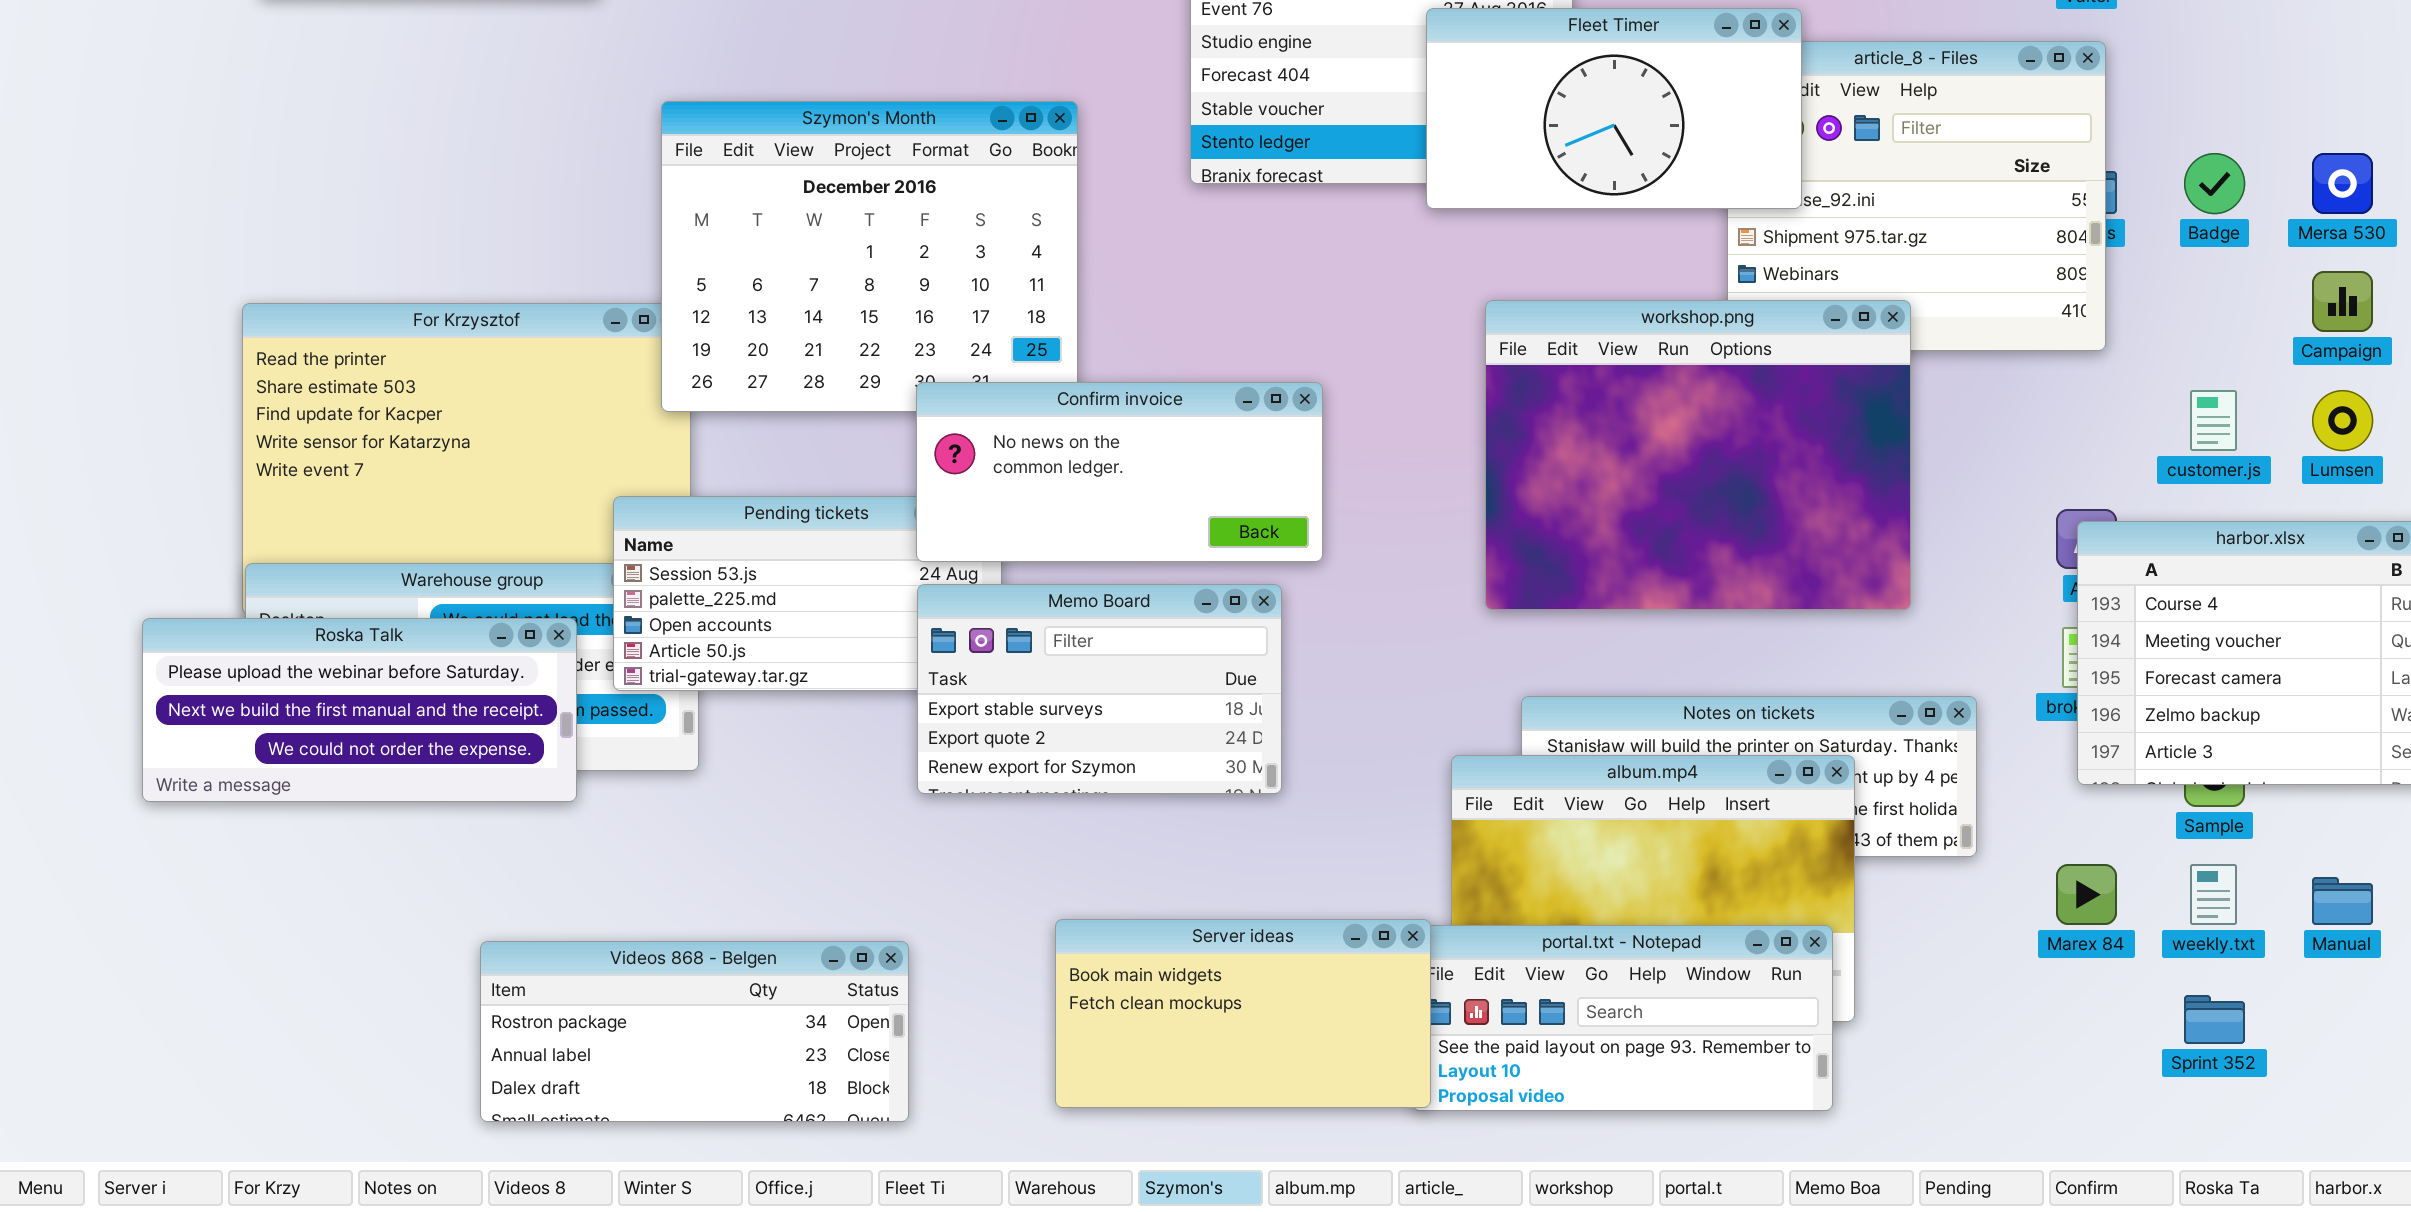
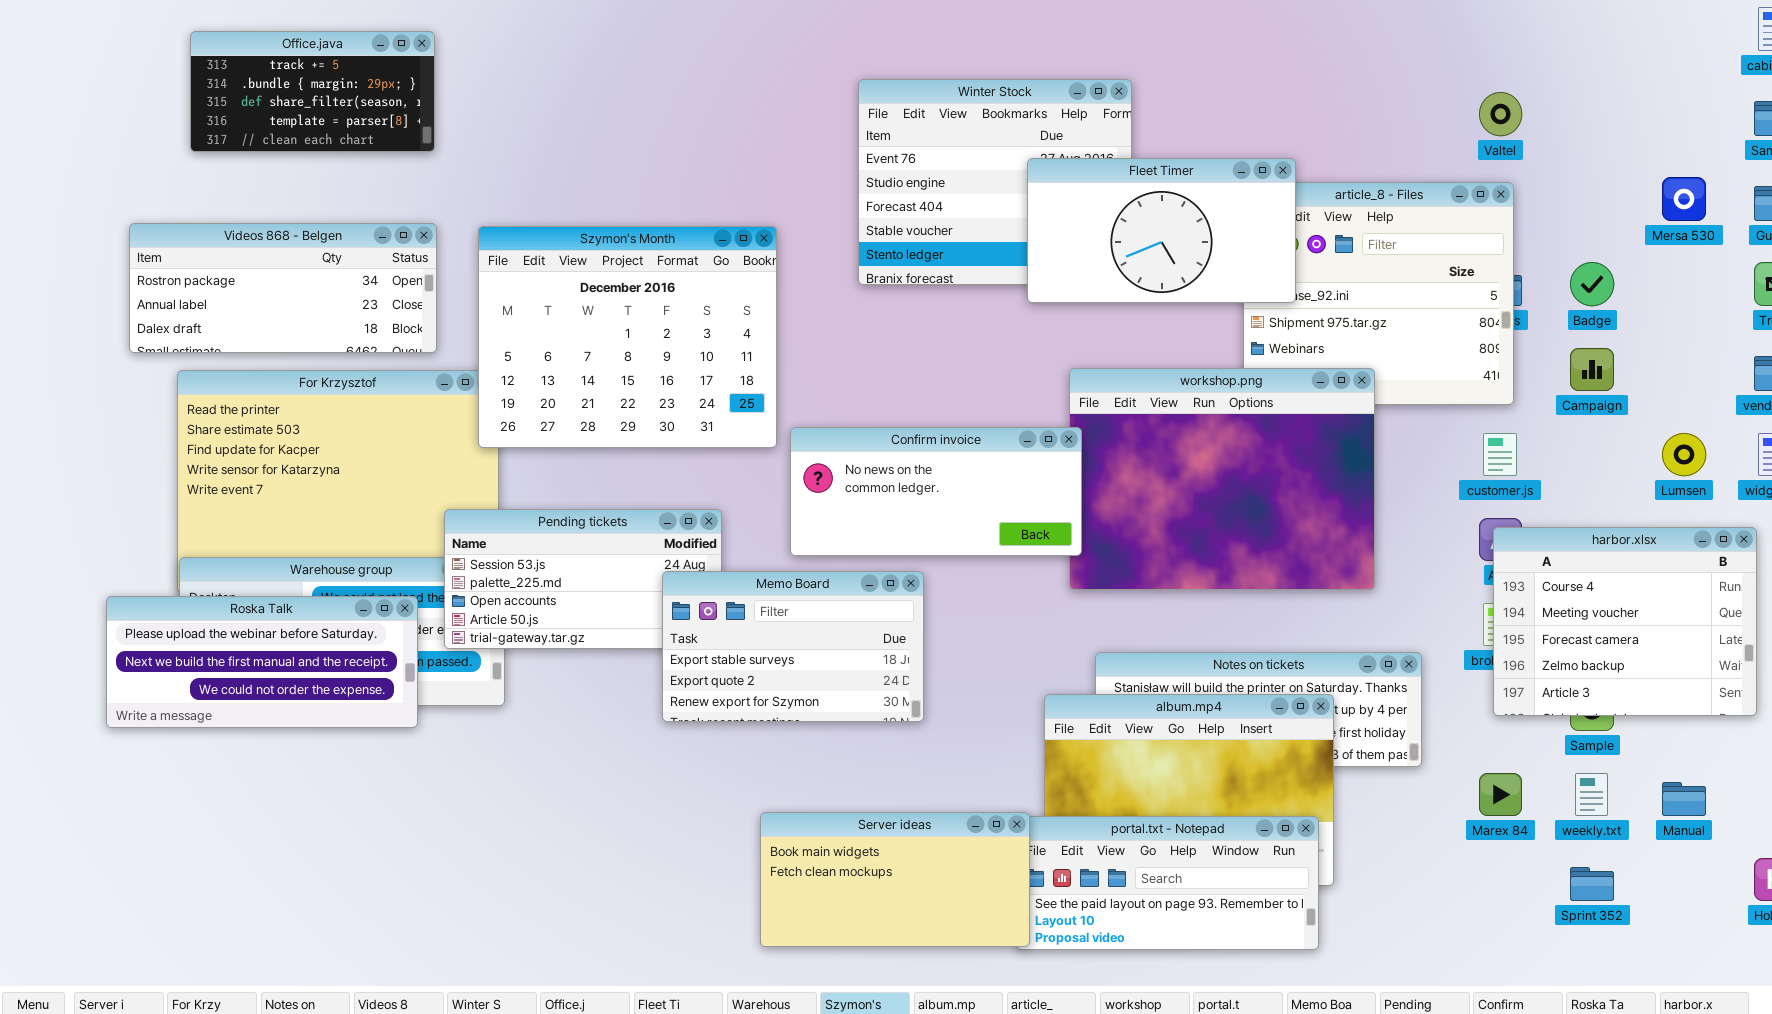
Mersa 530: [2312,153,2373,214] -> [1662,177,1706,221], moved
Campaign: [2312,271,2373,332] -> [1570,348,1614,391], moved
Confirm invoice: [916,382,1323,562] -> [790,427,1082,556], moved
customer.js: [2190,390,2237,451] -> [1483,433,1517,476], moved
Videos 868 - Belgen: [480,941,909,1122] -> [129,223,437,353], moved

